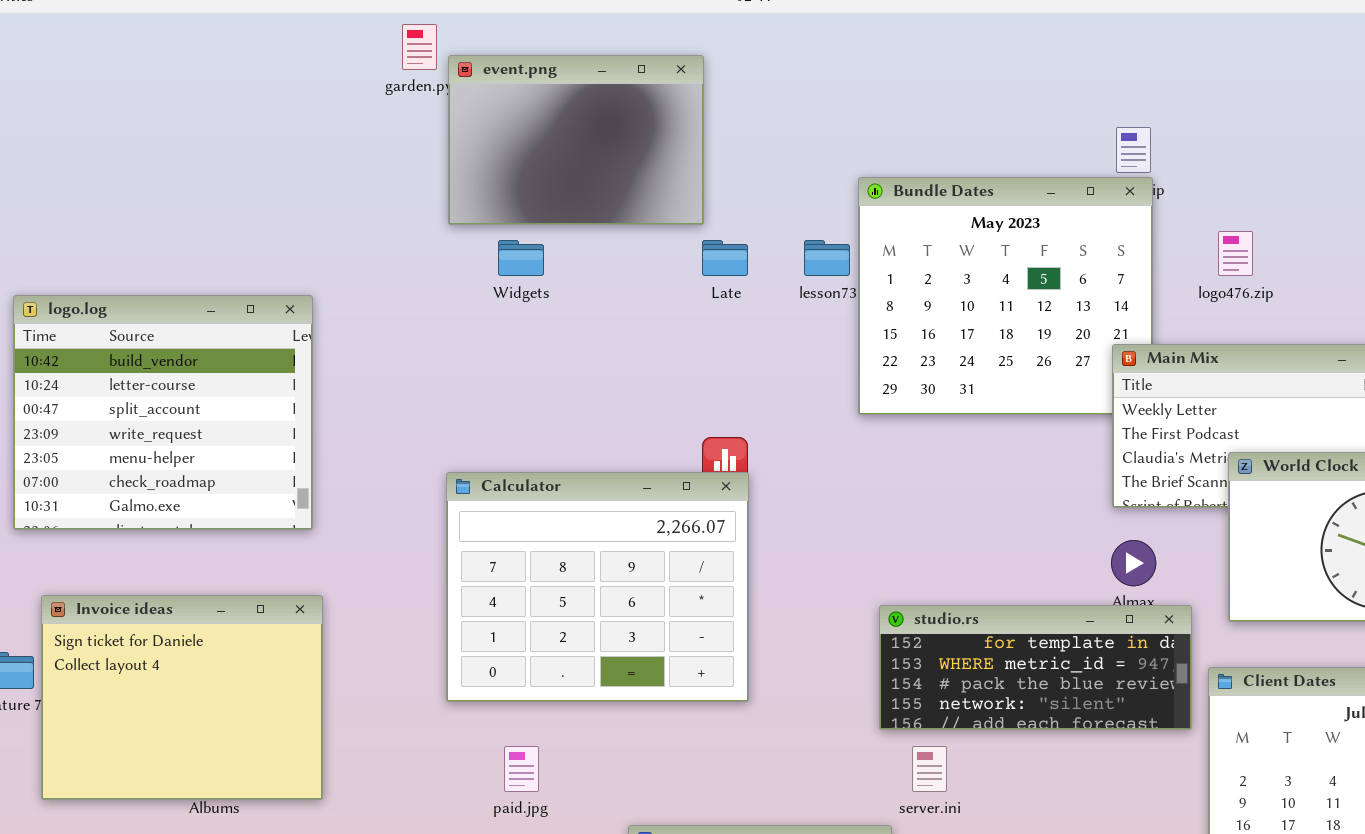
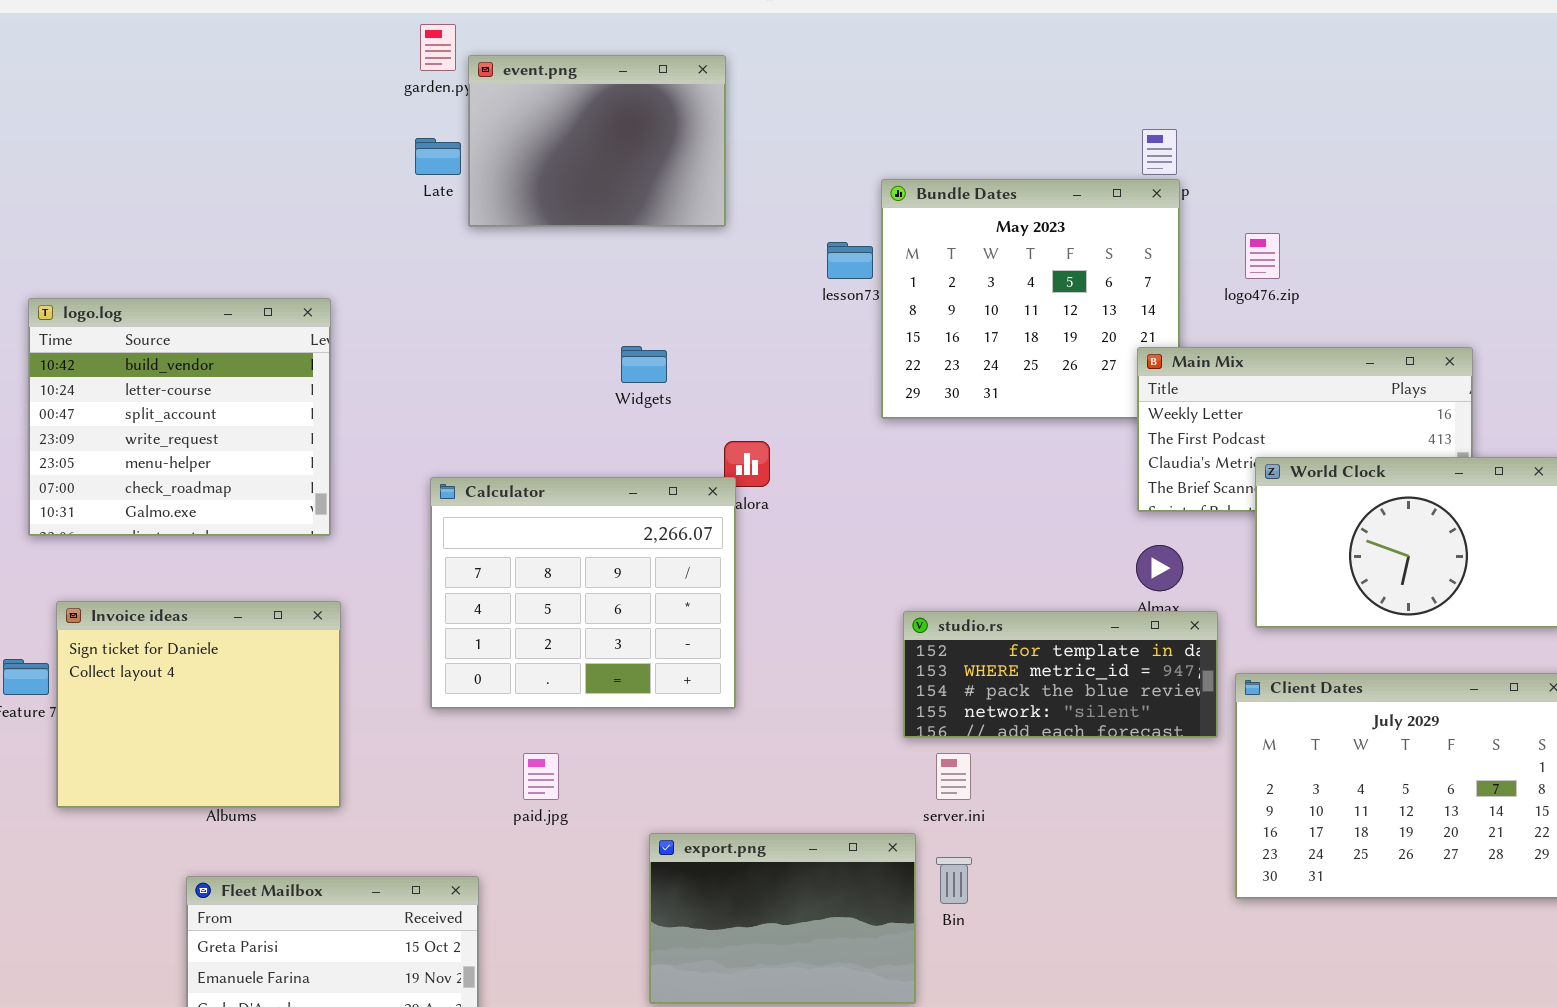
Widgets: [498,240,544,276] -> [621,346,667,383], moved
Late: [702,240,748,276] -> [415,138,461,175], moved
Calculator: [446,472,749,702] -> [430,477,736,709], moved

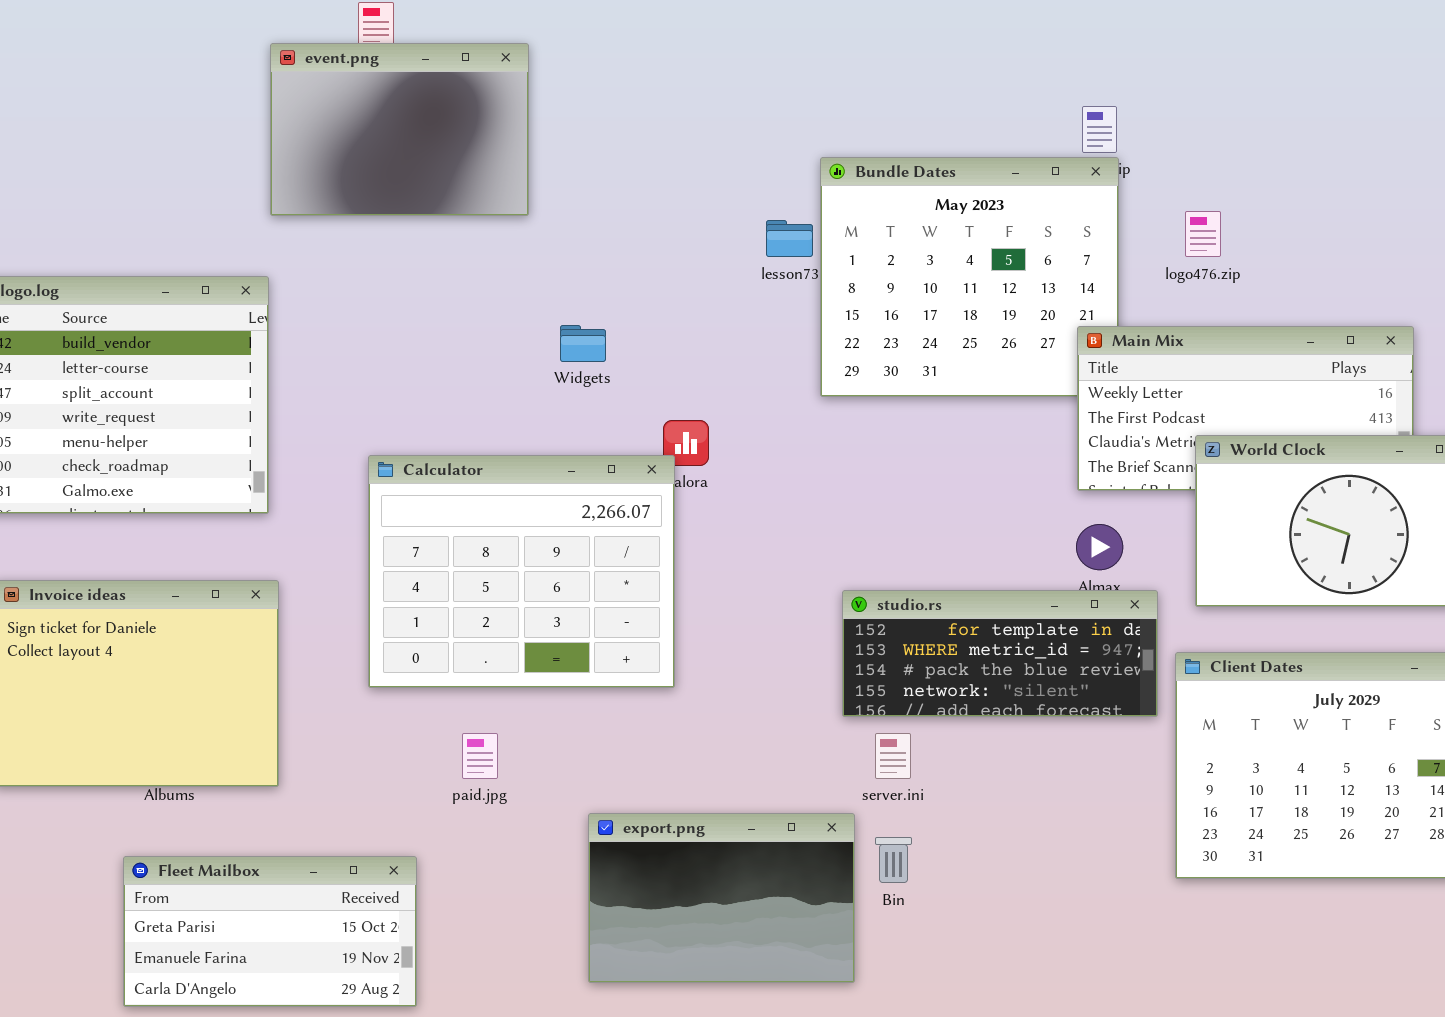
event.png: [468,55,726,227] -> [270,43,529,216], moved

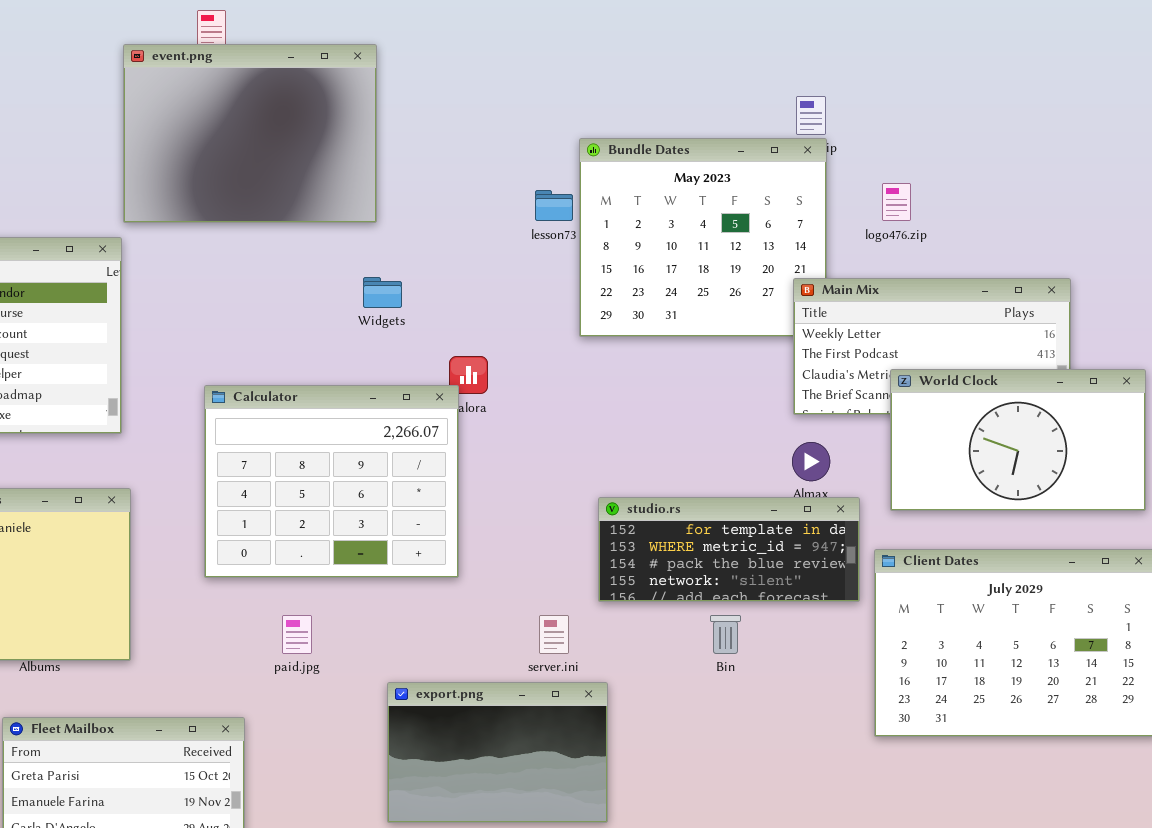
event.png: [270,43,529,216] -> [123,44,377,223], resized
server.ini: [875,733,911,779] -> [539,615,569,654], moved
Bin: [875,837,912,883] -> [710,615,741,654], moved

